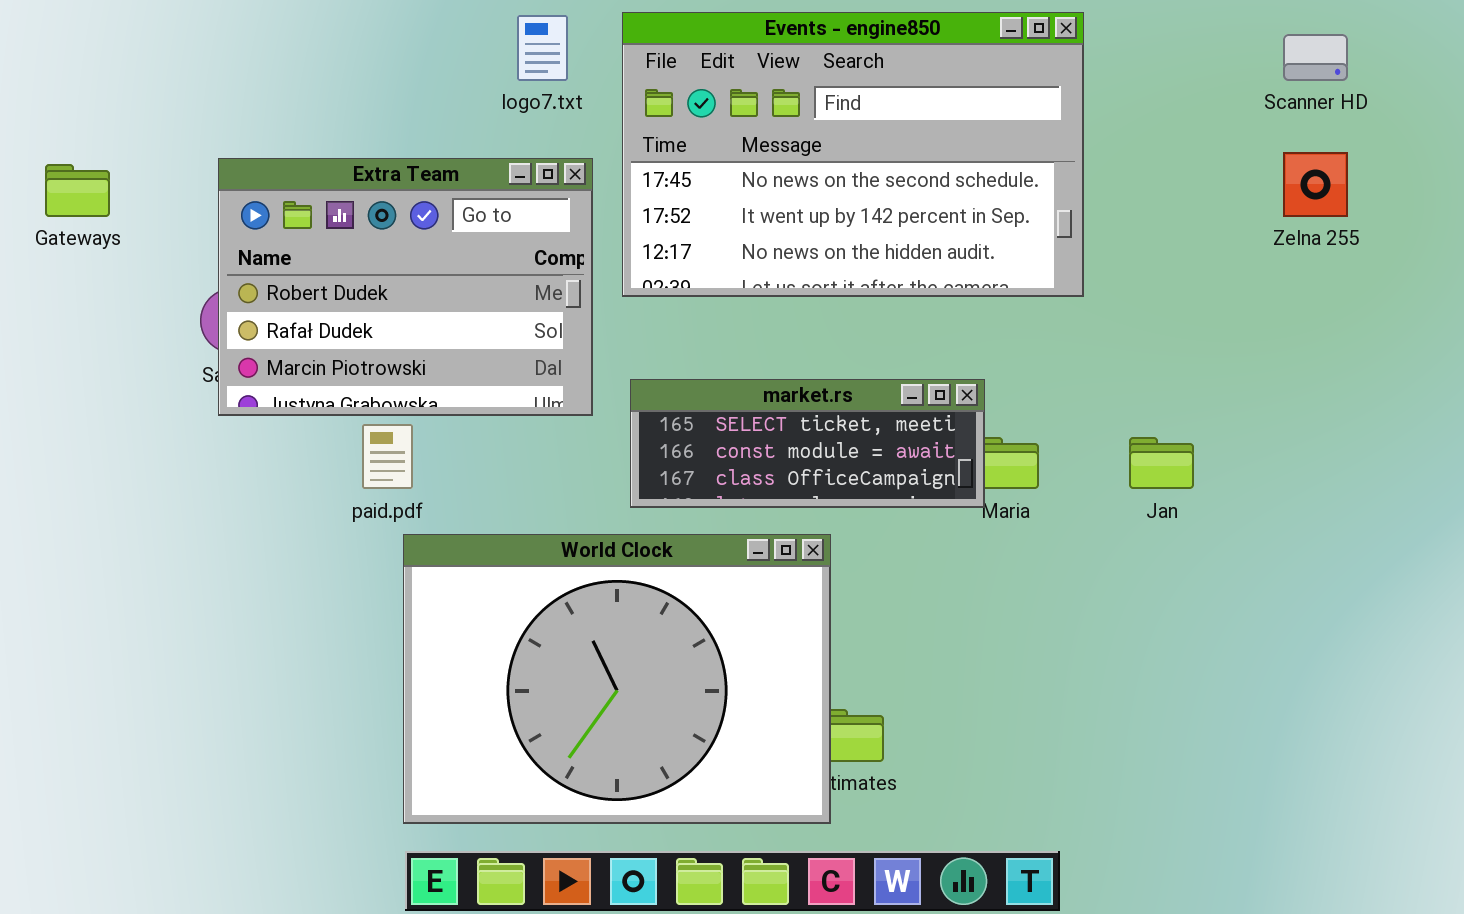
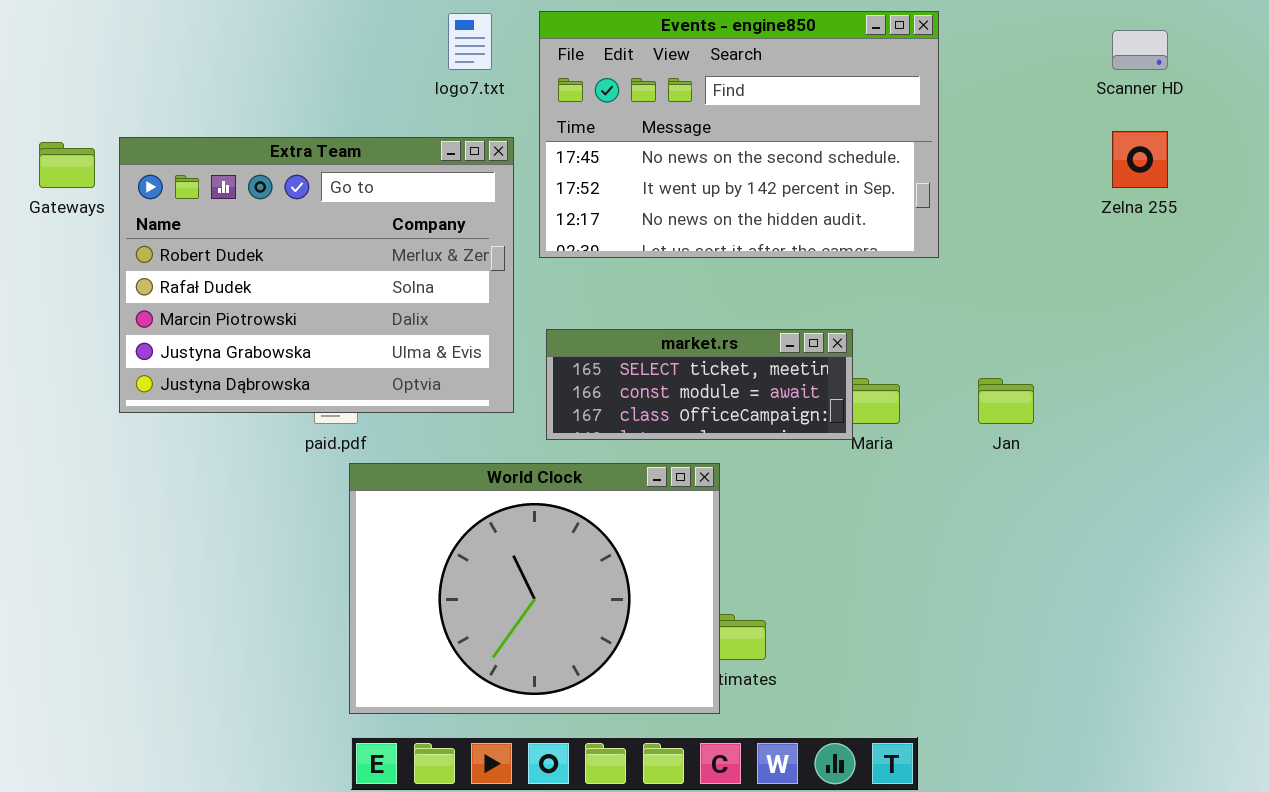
Extra Team: [218,158,593,416] -> [119,137,514,413], resized

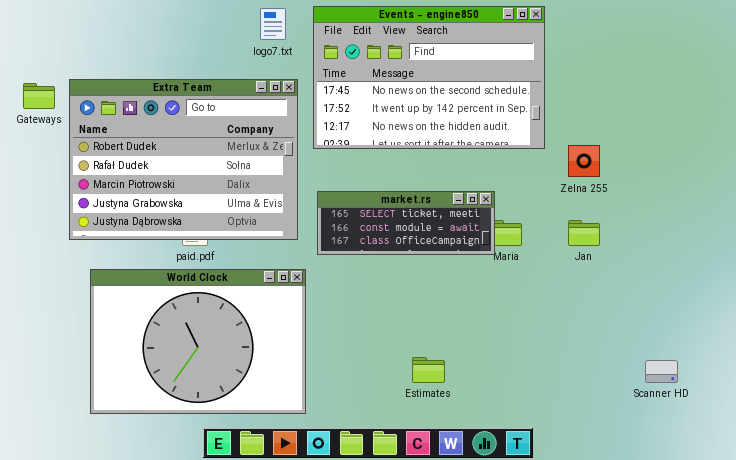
Scanner HD: [1112,30,1168,70] -> [645,360,678,383], moved
Zelna 255: [1112,131,1168,188] -> [568,145,600,177], moved
World Clock: [349,463,720,714] -> [90,269,306,414], moved

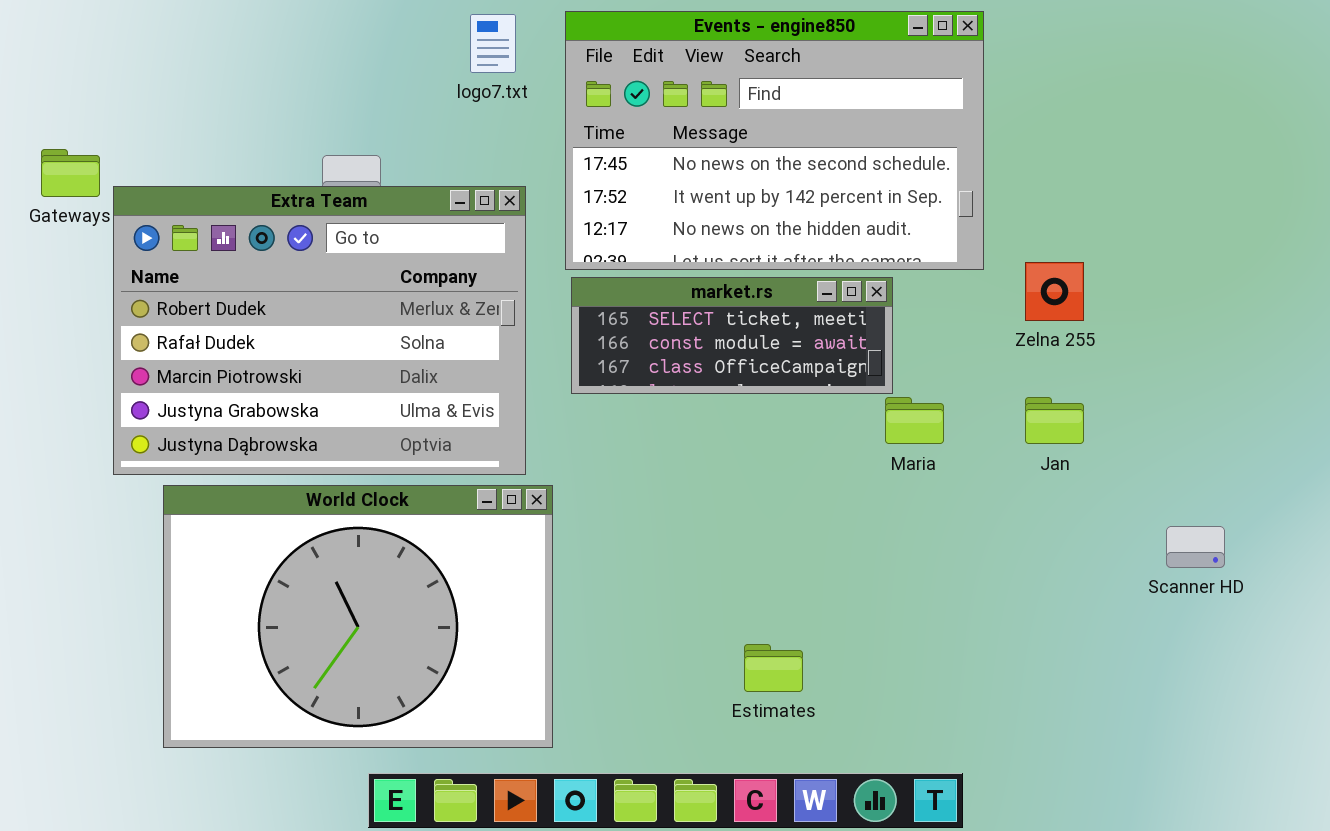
Extra Team: [69,79,298,240] -> [113,186,526,475], moved
market.rs: [317,191,495,255] -> [571,277,893,394], moved
Scanner HD: [645,360,678,383] -> [1166,526,1225,568], moved

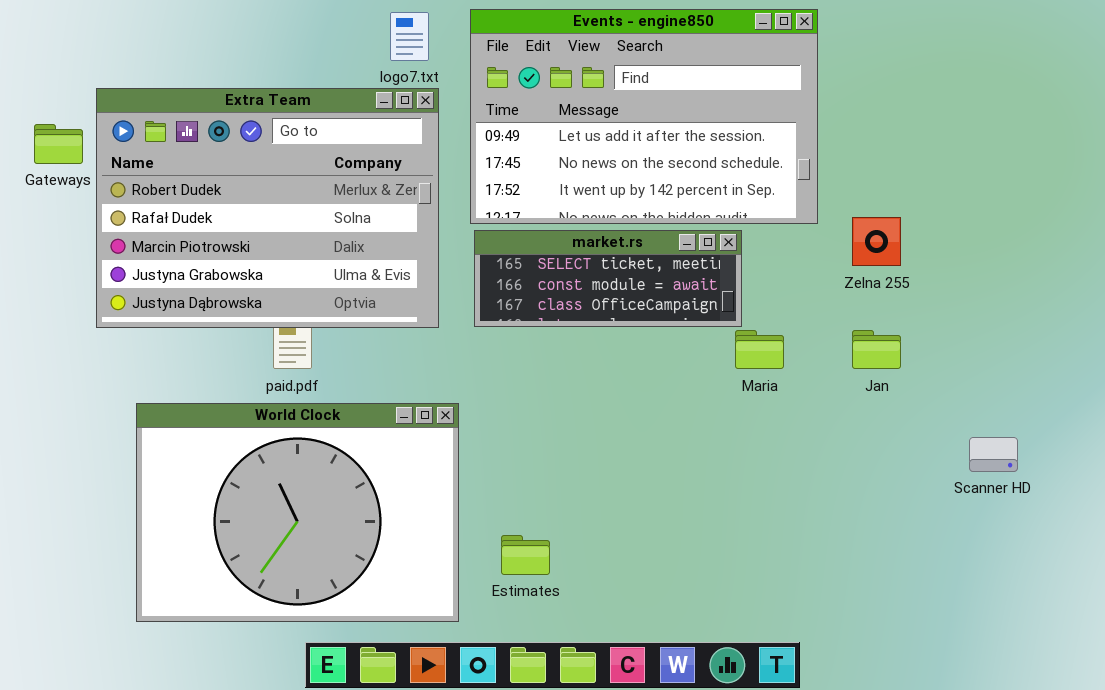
Events - engine850: [565,11,984,270] -> [470,9,818,224], scrolled up 1 row
Extra Team: [113,186,526,475] -> [96,88,439,328], moved
Estimates: [744,644,803,692] -> [501,535,550,575], moved

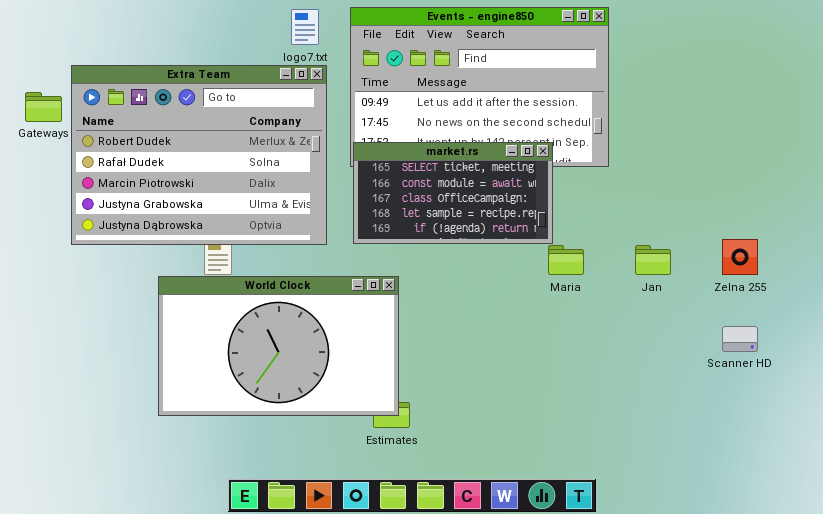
Zelna 255: [852,217,901,266] -> [722,239,758,275], moved
market.rs: [474,230,742,327] -> [353,142,553,244], resized
World Clock: [136,403,459,622] -> [158,276,399,416], moved, resized

